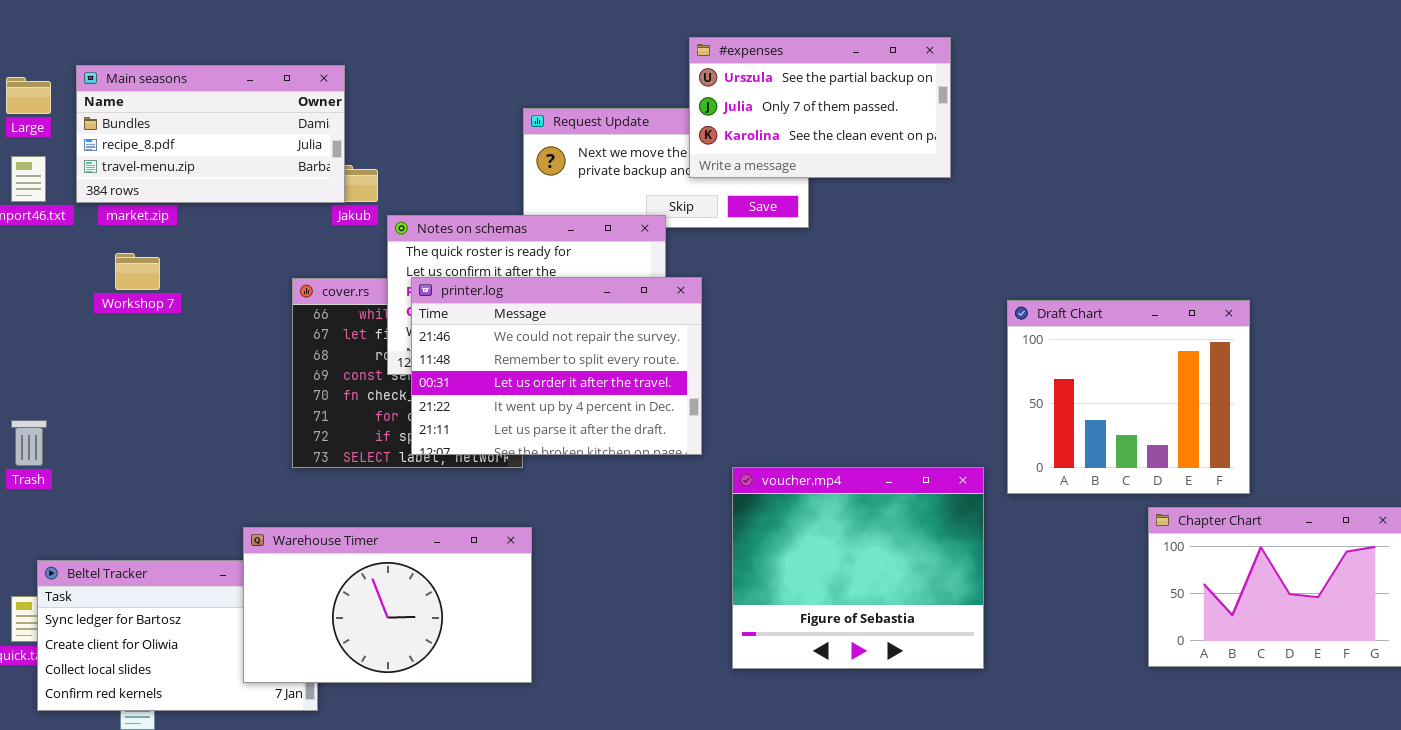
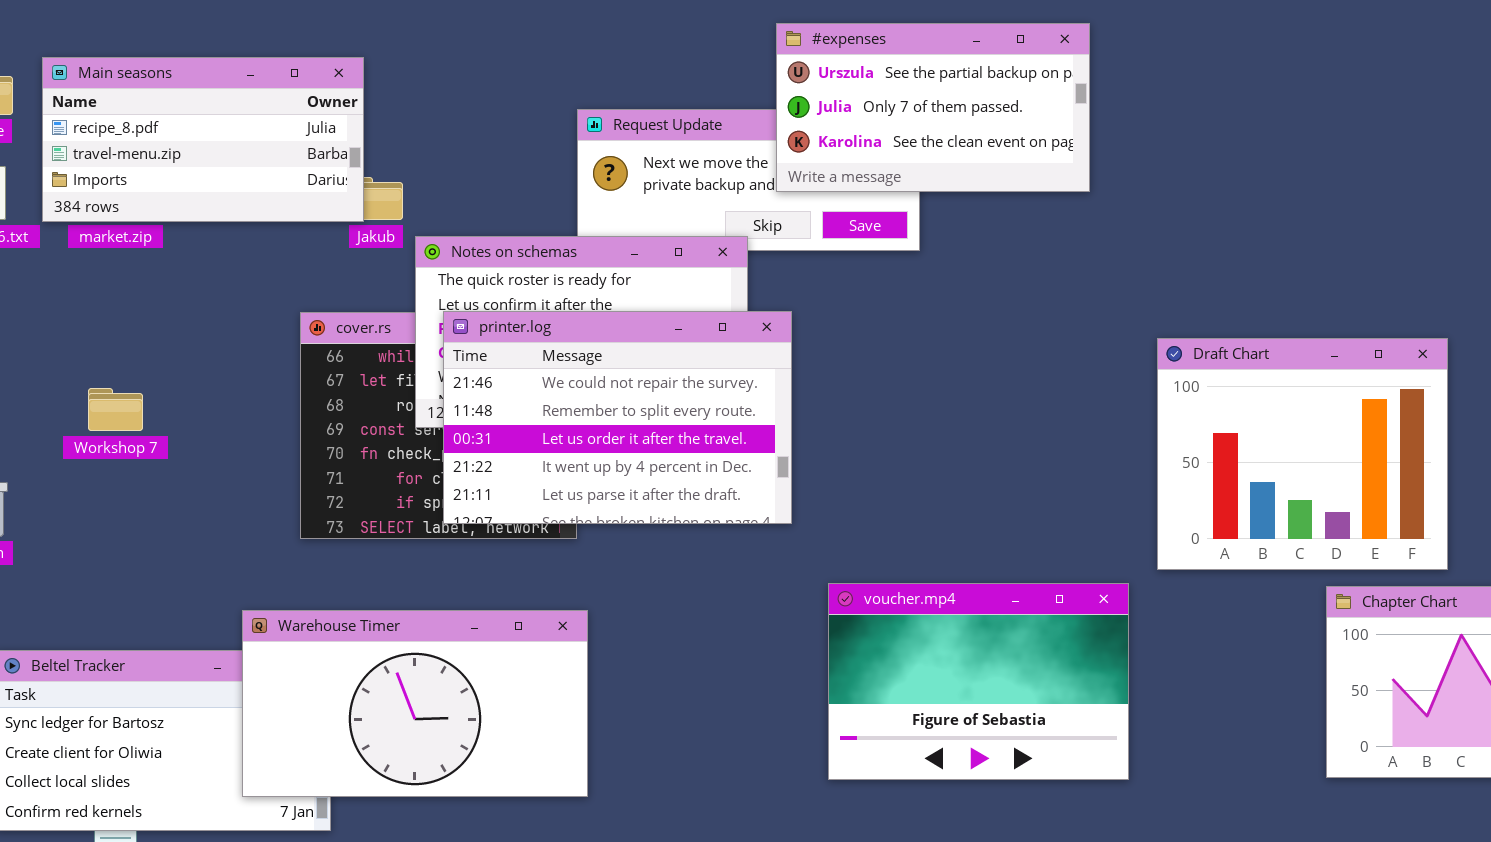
Main seasons: [76,65,345,203] -> [42,57,364,222], scrolled down 1 row
Workshop 7: [115,253,160,290] -> [88,388,143,431], moved
voucher.mp4: [732,467,984,669] -> [828,583,1129,780], resized

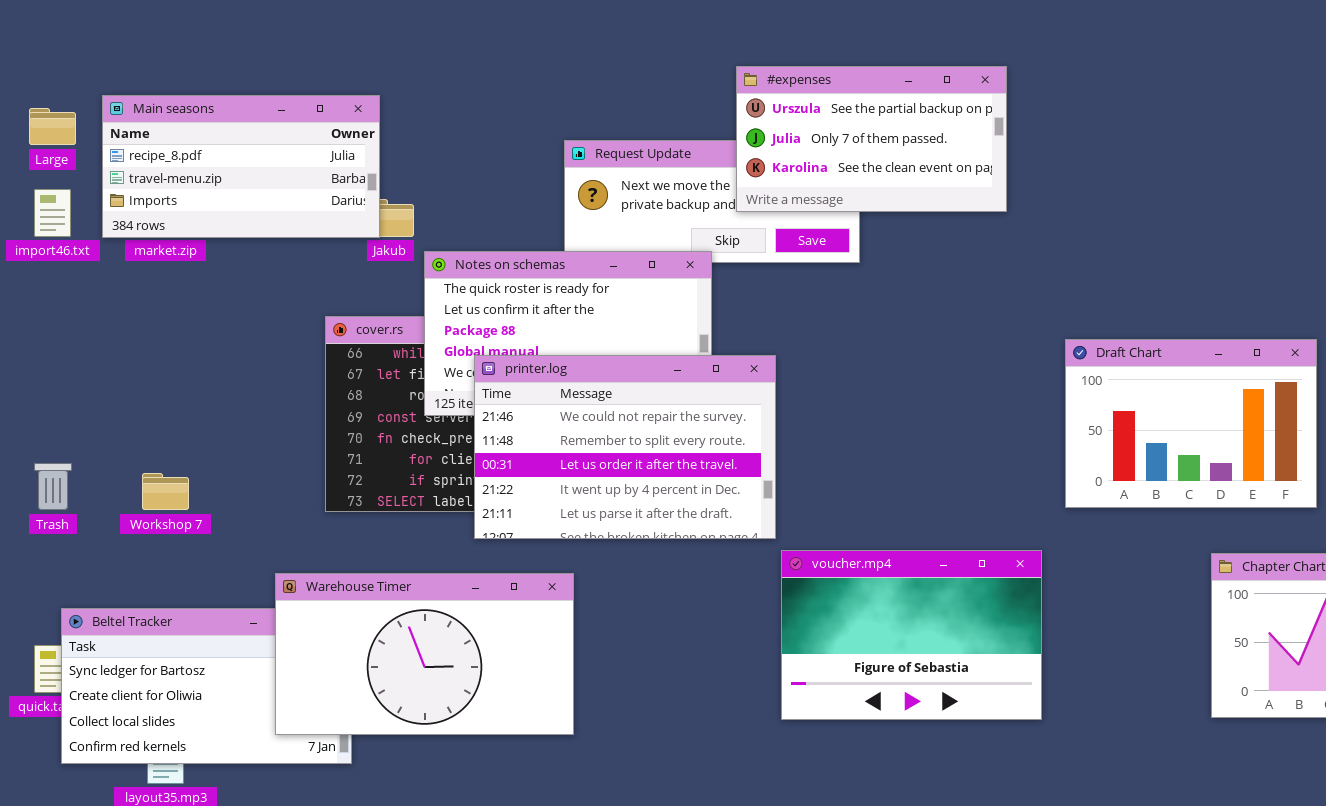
printer.log: [443,311,792,524] -> [474,355,776,539], moved
Draft Chart: [1157,338,1448,570] -> [1065,339,1317,508], resized
Workshop 7: [88,388,143,431] -> [142,473,189,510], moved

